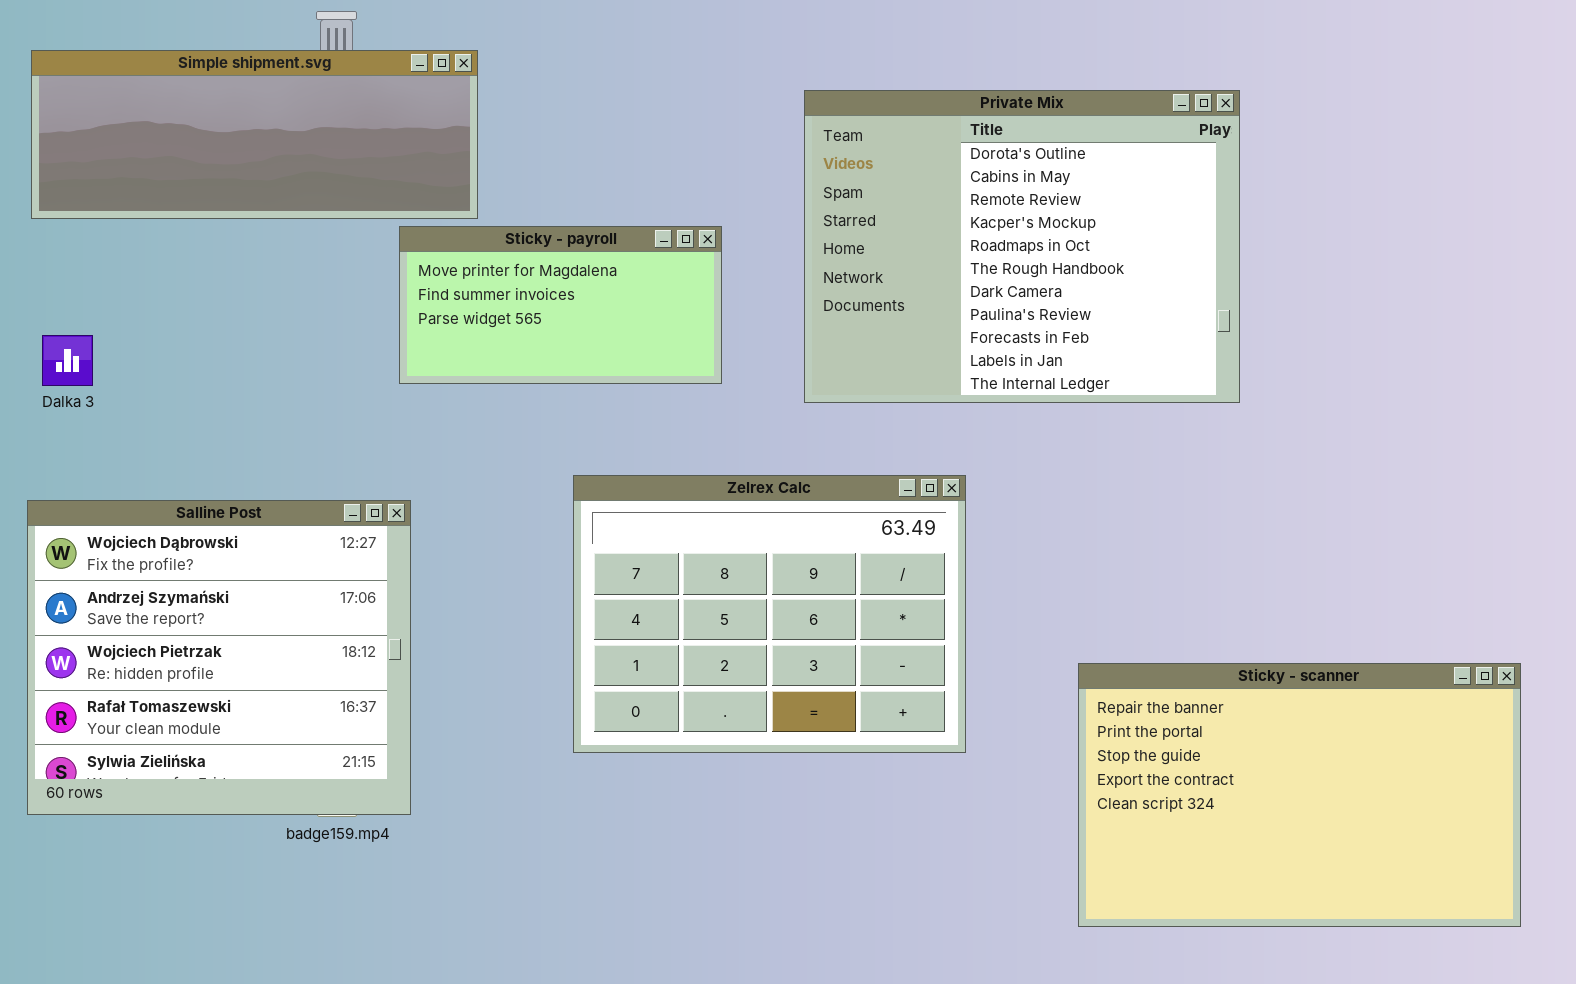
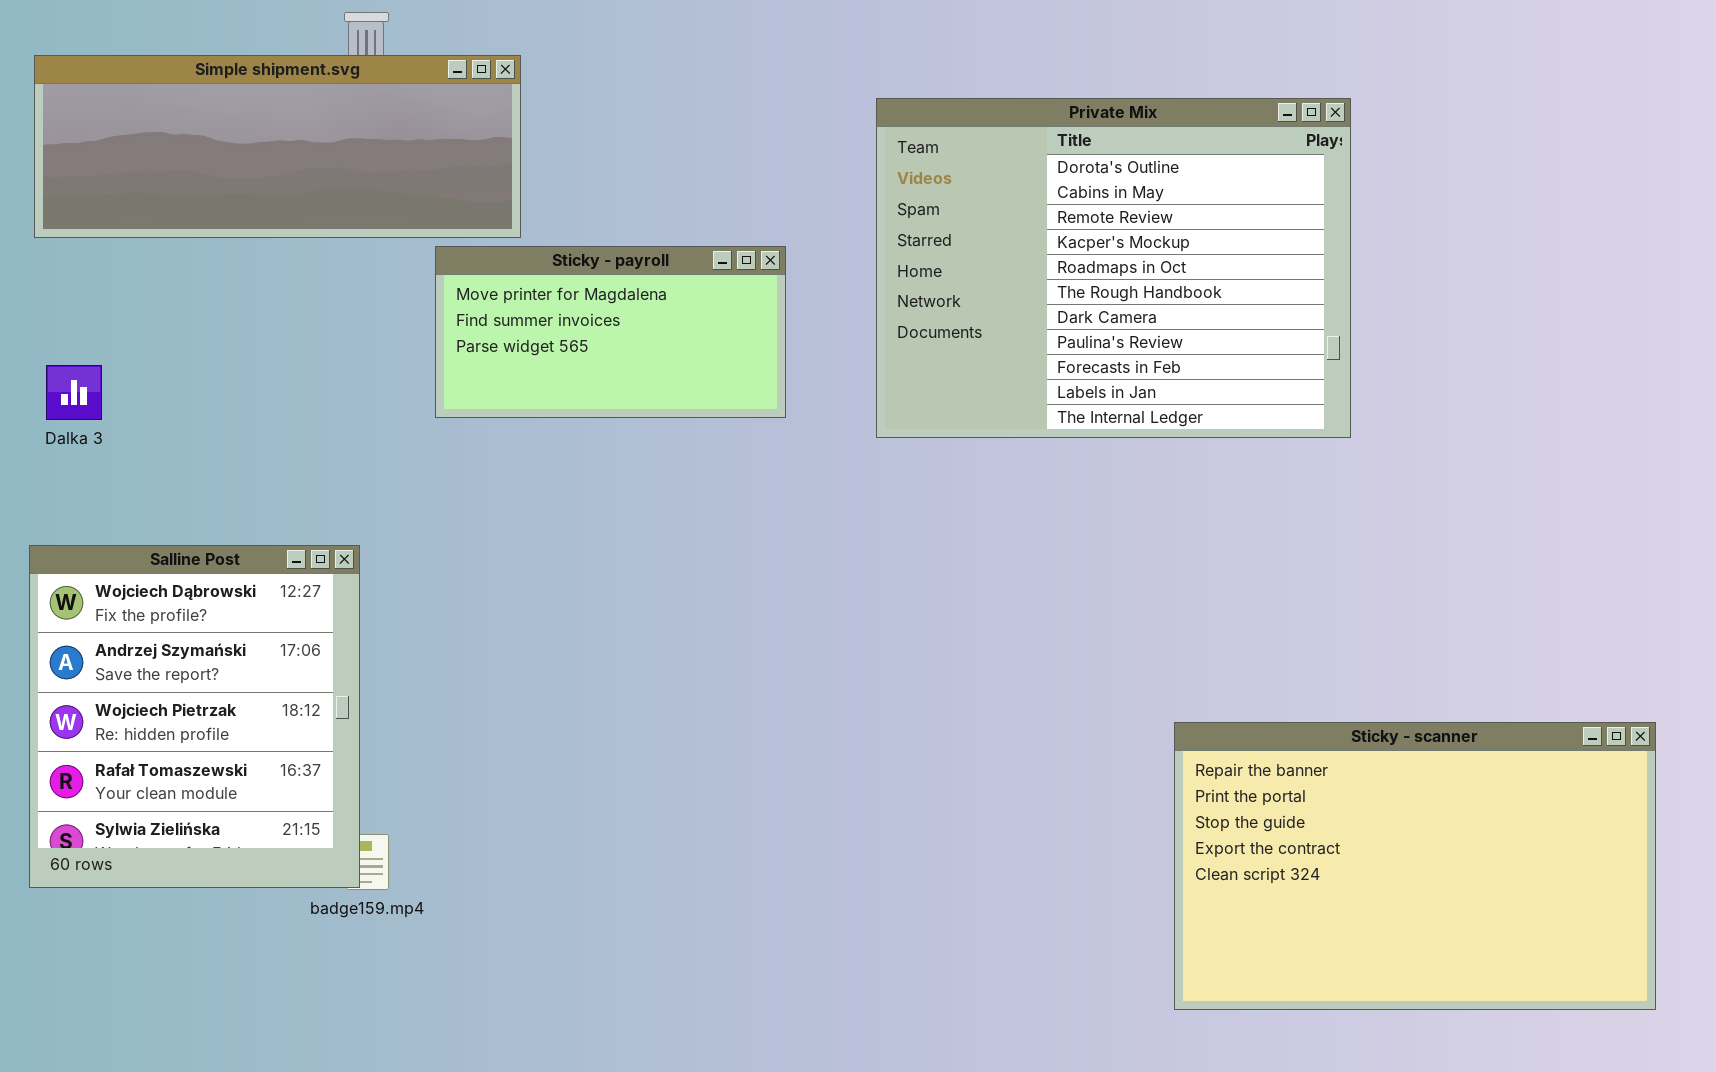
Zelrex Calc: [573,475,966,753] -> none, closed
Salline Post: [27,500,411,815] -> [29,545,360,888], resized

